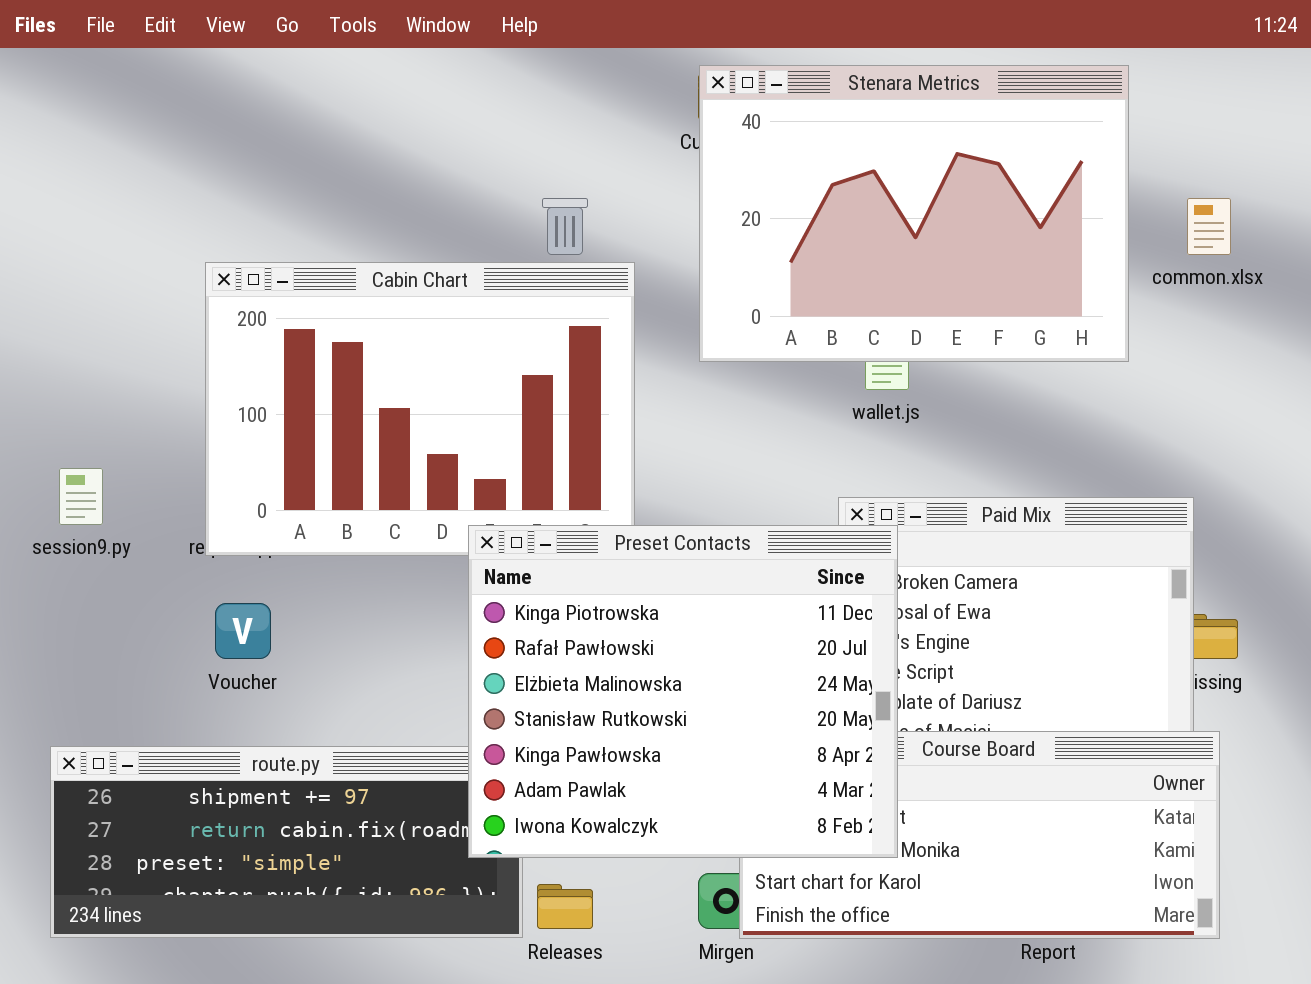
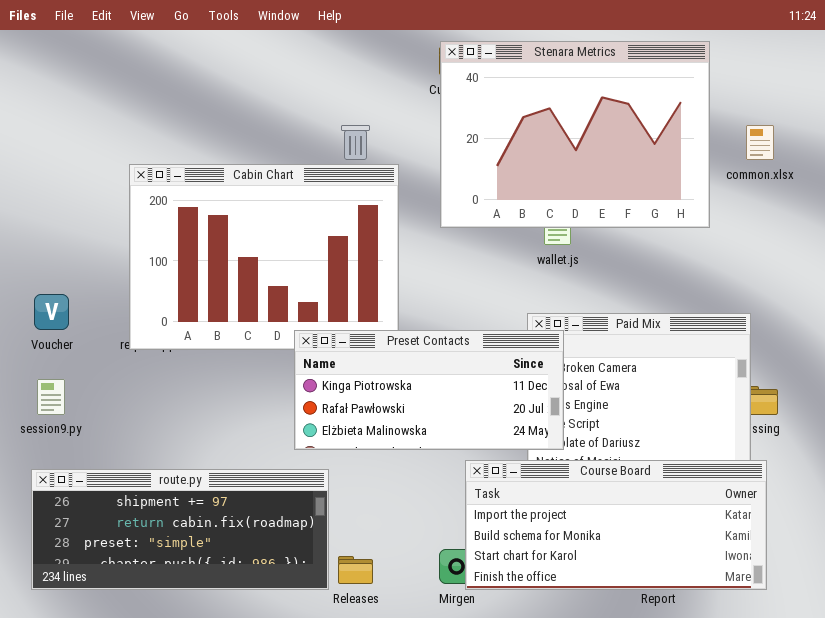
session9.py: [59,468,103,525] -> [37,379,65,415], moved
Preset Contacts: [468,525,898,858] -> [294,330,564,450], resized
Voucher: [215,603,271,659] -> [34,294,69,330], moved

